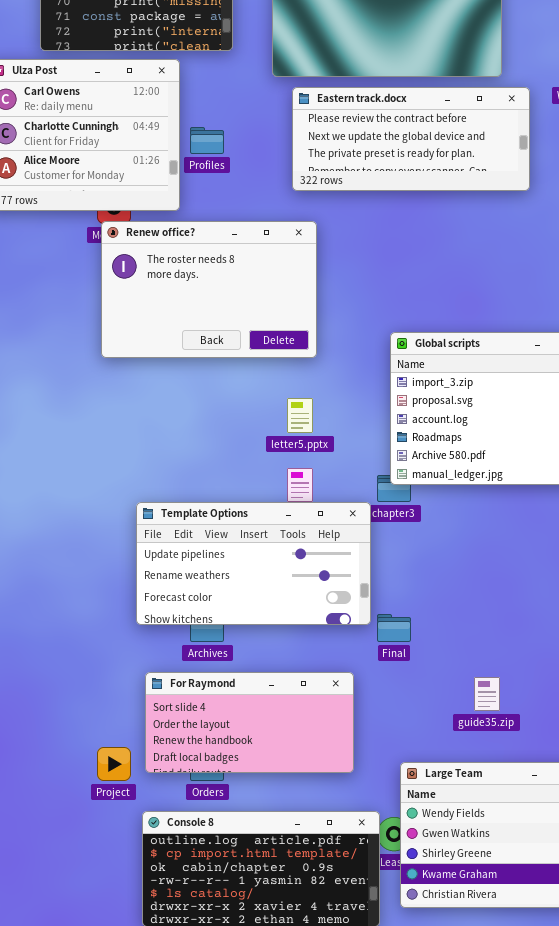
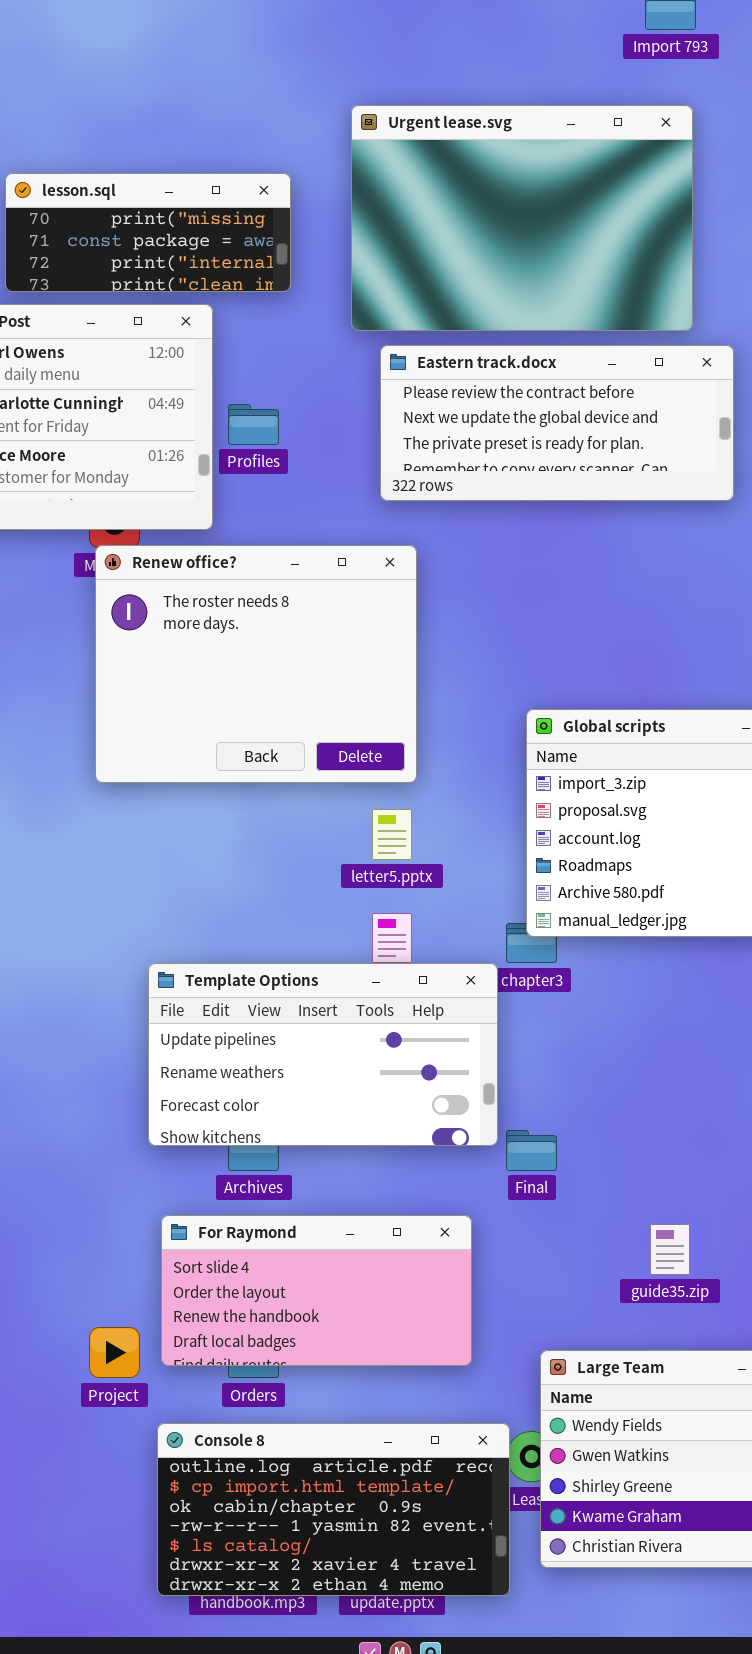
Renew office?: [101,221,317,358] -> [95,545,417,783], resized

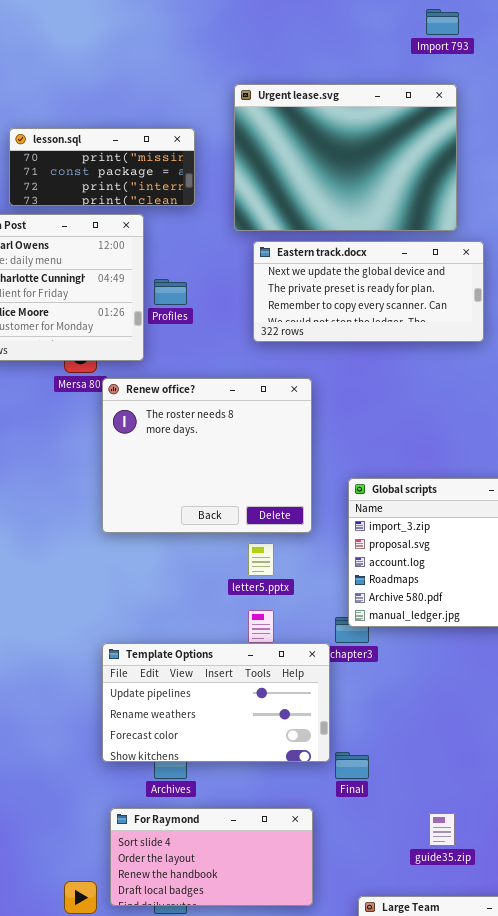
Eastern track.docx: [380,345,734,501] -> [253,241,484,342], scrolled down 1 row
Renew office?: [95,545,417,783] -> [102,378,312,533], moved

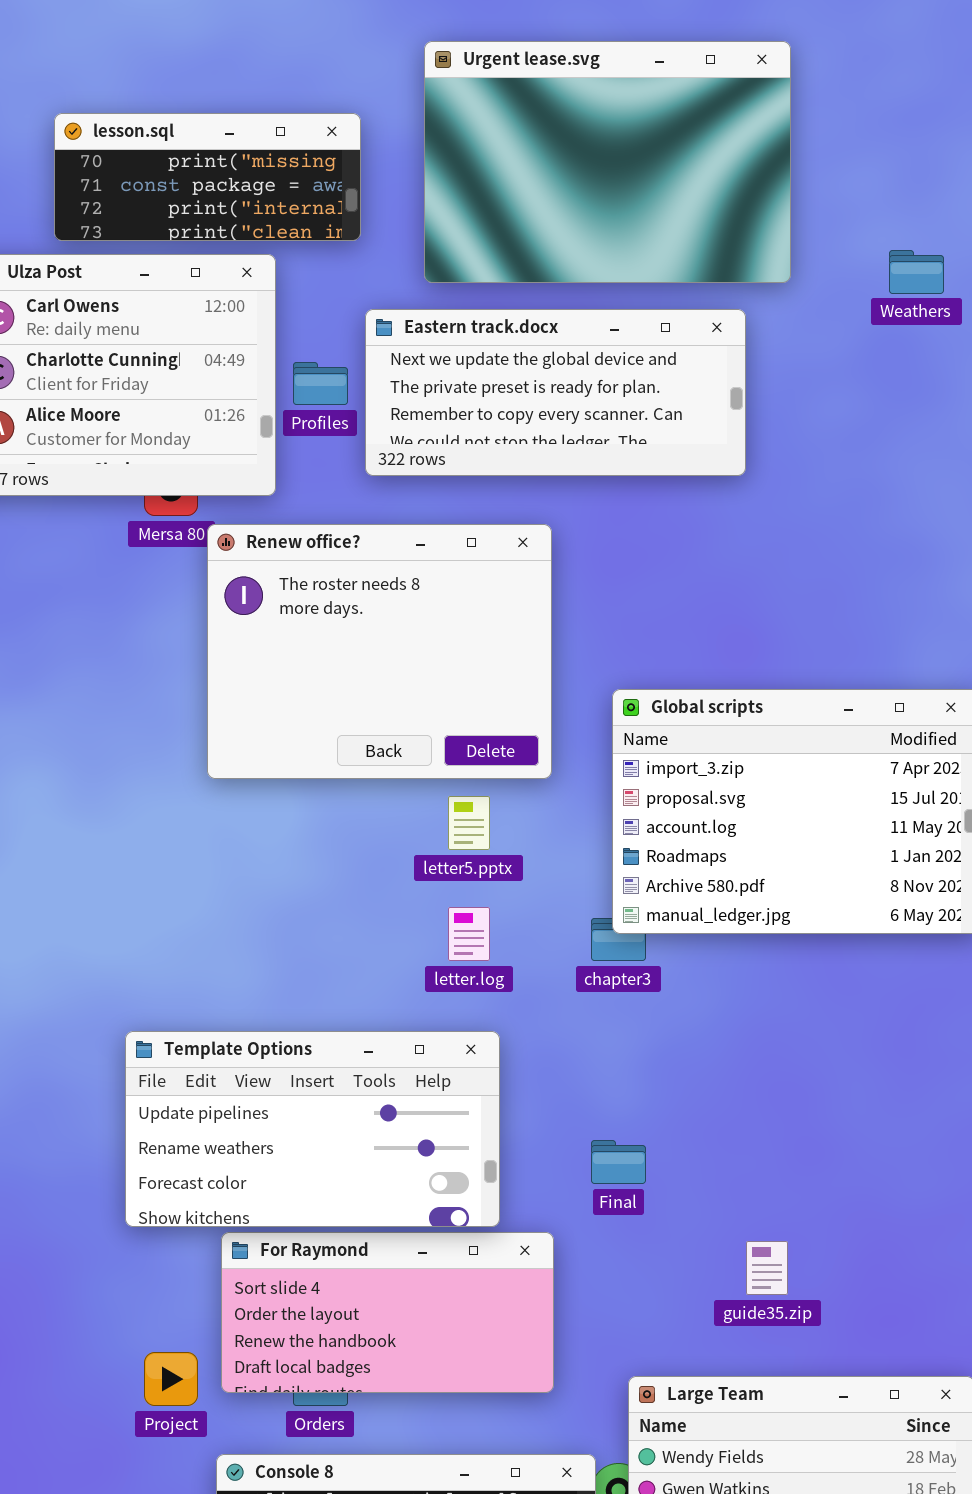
Eastern track.docx: [253,241,484,342] -> [365,309,746,476], moved
Template Options: [102,643,330,762] -> [125,1031,500,1227], moved

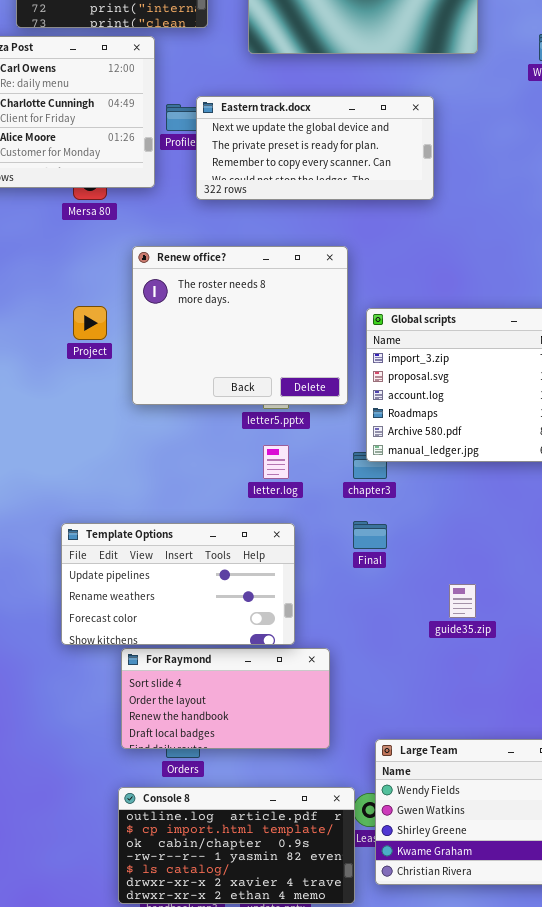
Eastern track.docx: [365,309,746,476] -> [196,96,434,200], moved
Renew office?: [207,524,552,779] -> [132,246,348,405], moved
Final: [591,1140,646,1184] -> [353,521,387,549], moved
guide35.zip: [746,1241,788,1295] -> [449,584,476,618], moved
Project: [144,1352,198,1406] -> [73,306,107,340], moved

